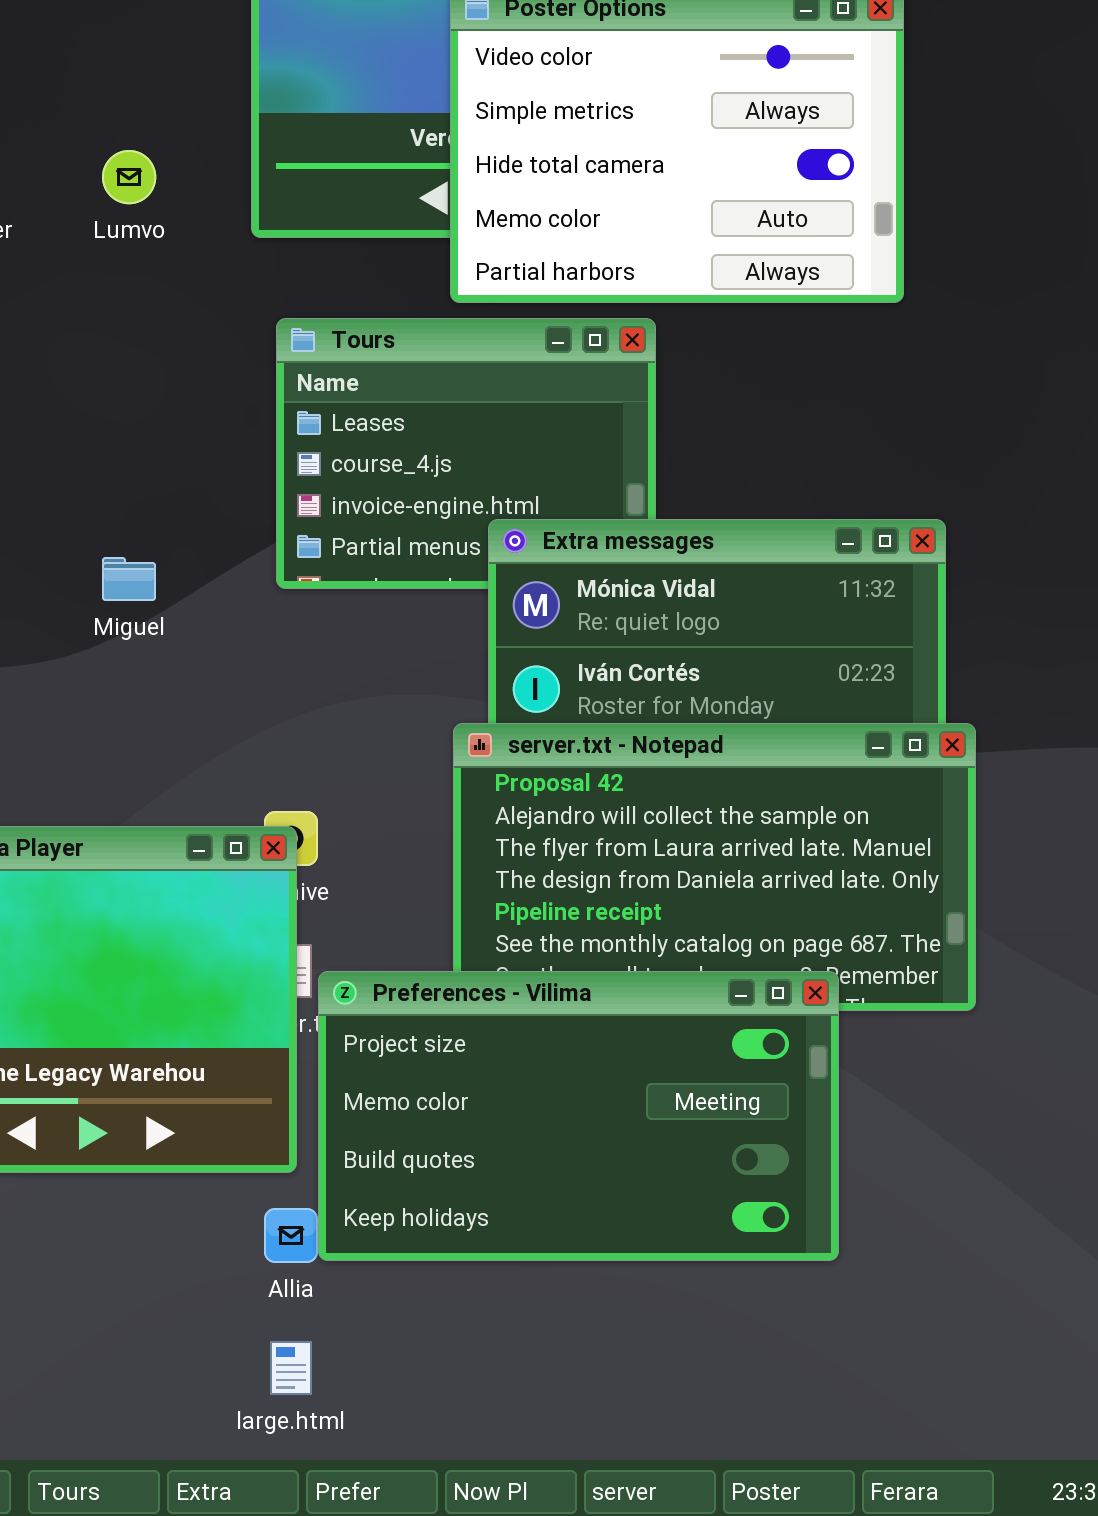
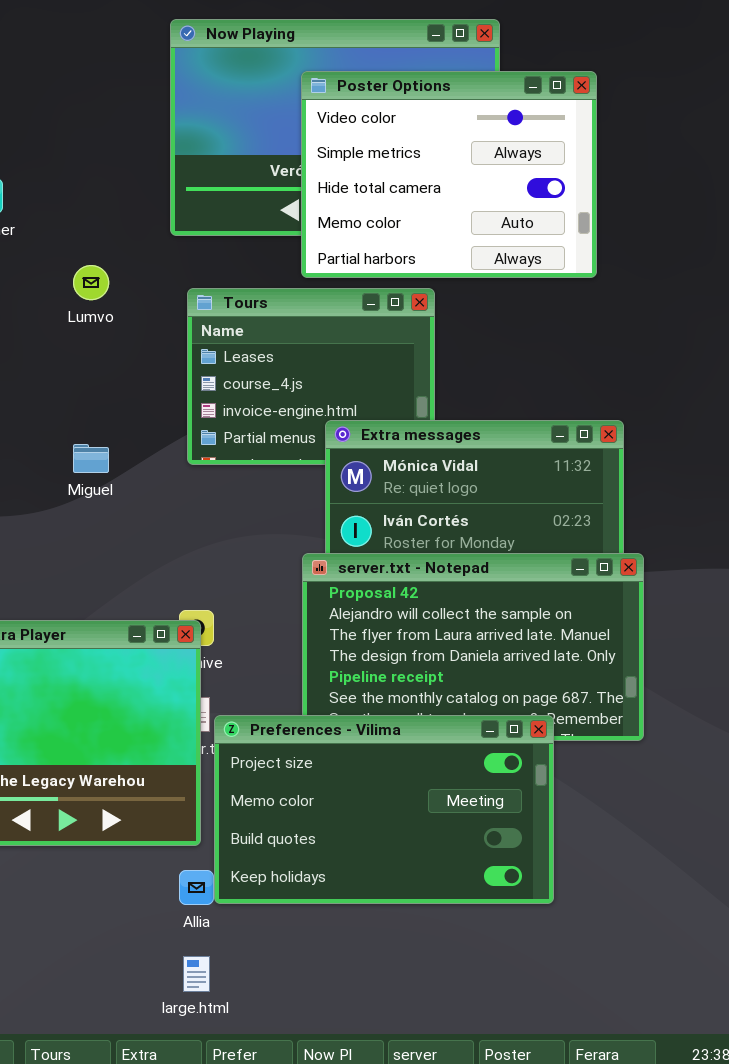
Lumvo: [102,150,156,204] -> [73,265,109,300], moved

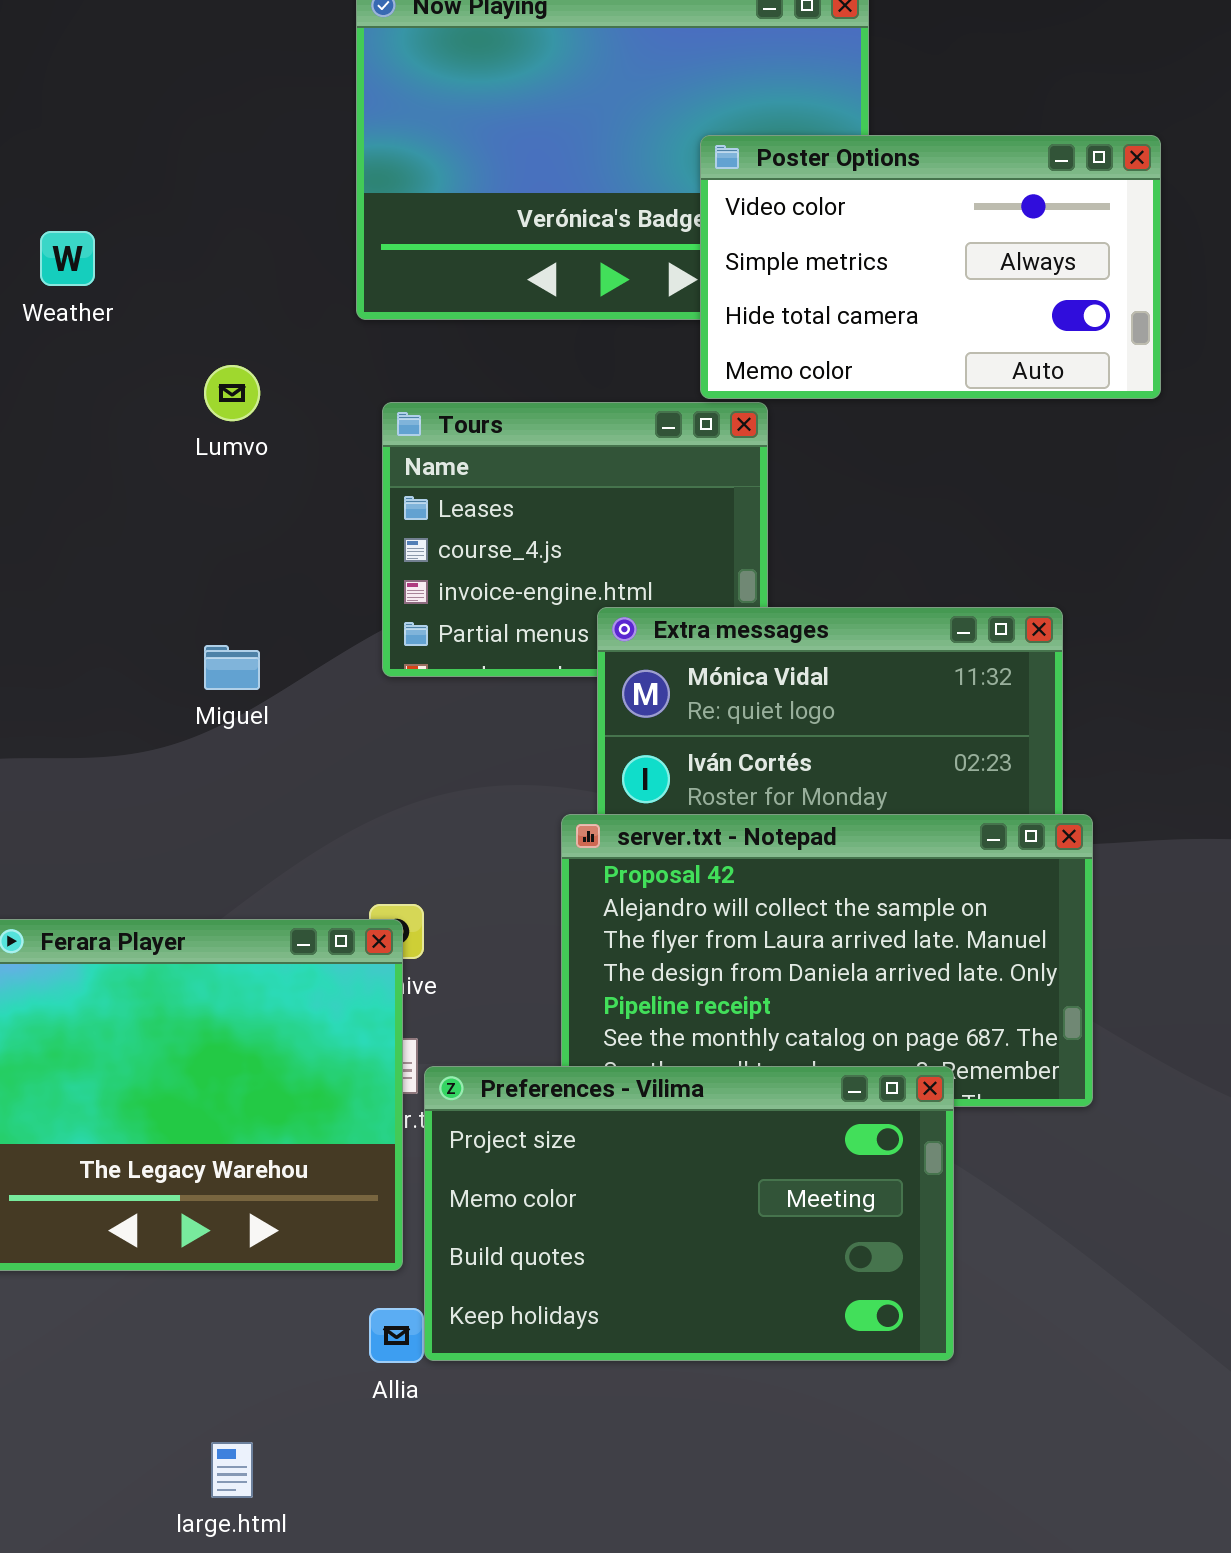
Poster Options: [301,71,597,278] -> [700,135,1161,399], moved, resized
large.html: [183,956,210,992] -> [211,1442,253,1498], moved

